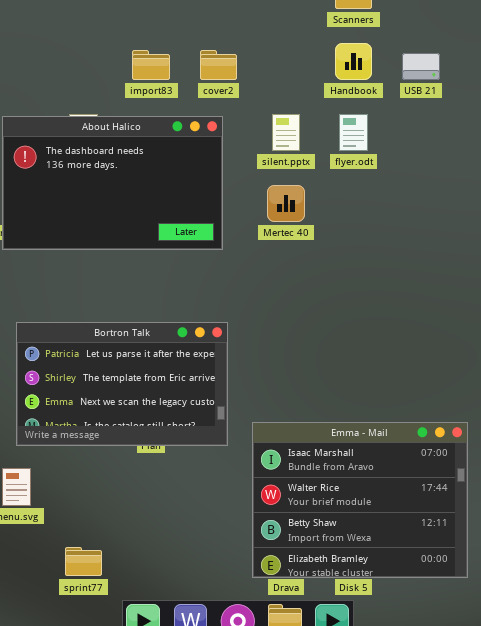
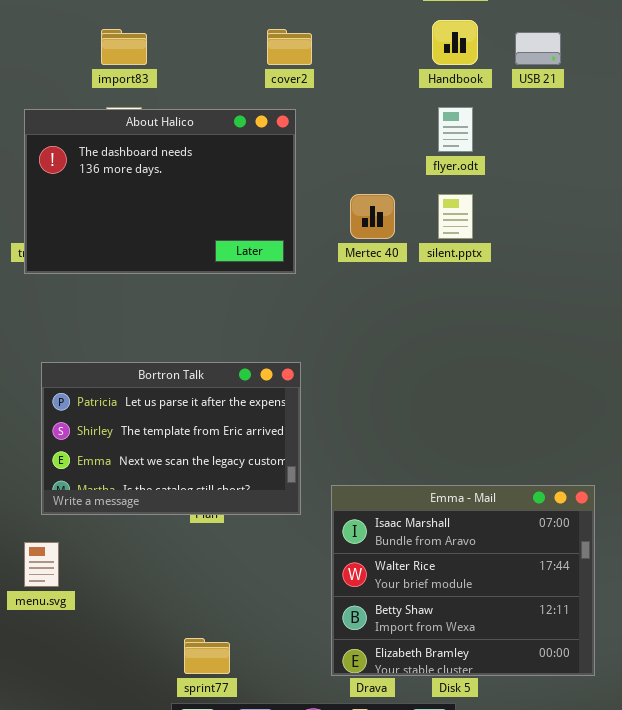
import83: [132,50,170,80] -> [101,29,147,65], moved
silent.pptx: [272,114,300,151] -> [438,194,473,239], moved
sprint77: [65,547,102,576] -> [184,638,230,674], moved

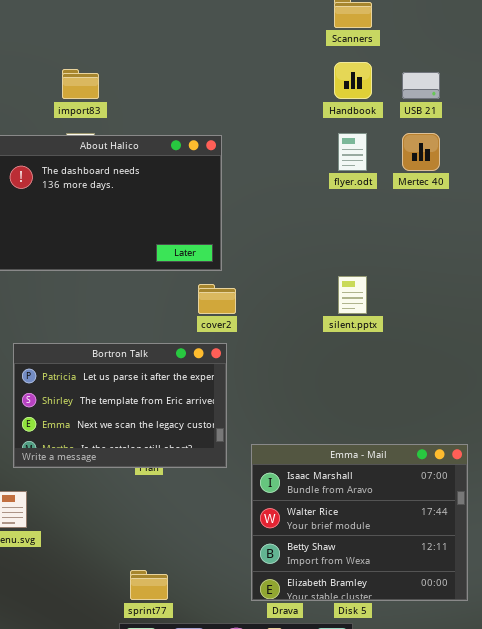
cover2: [267,29,312,65] -> [198,284,236,314], moved
Mertec 40: [350,194,395,239] -> [402,133,440,171], moved
silent.pptx: [438,194,473,239] -> [338,276,367,314], moved

